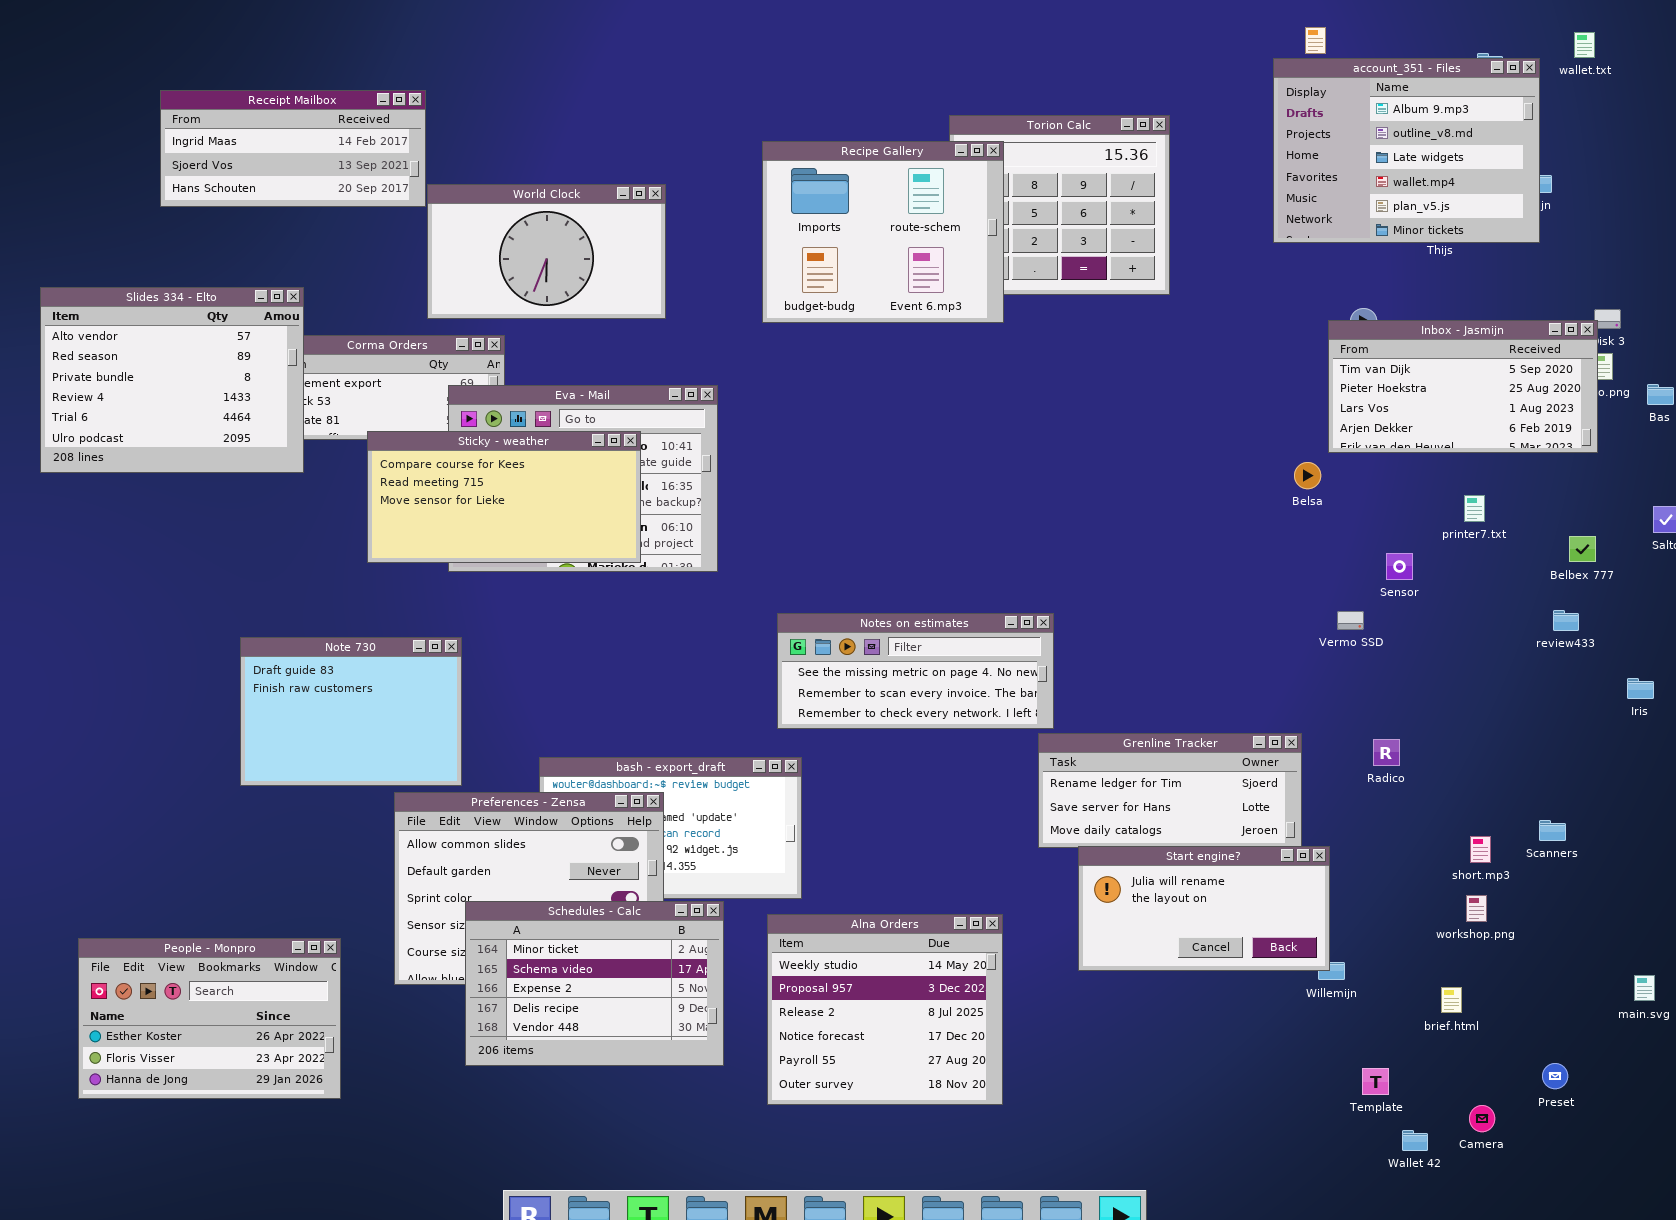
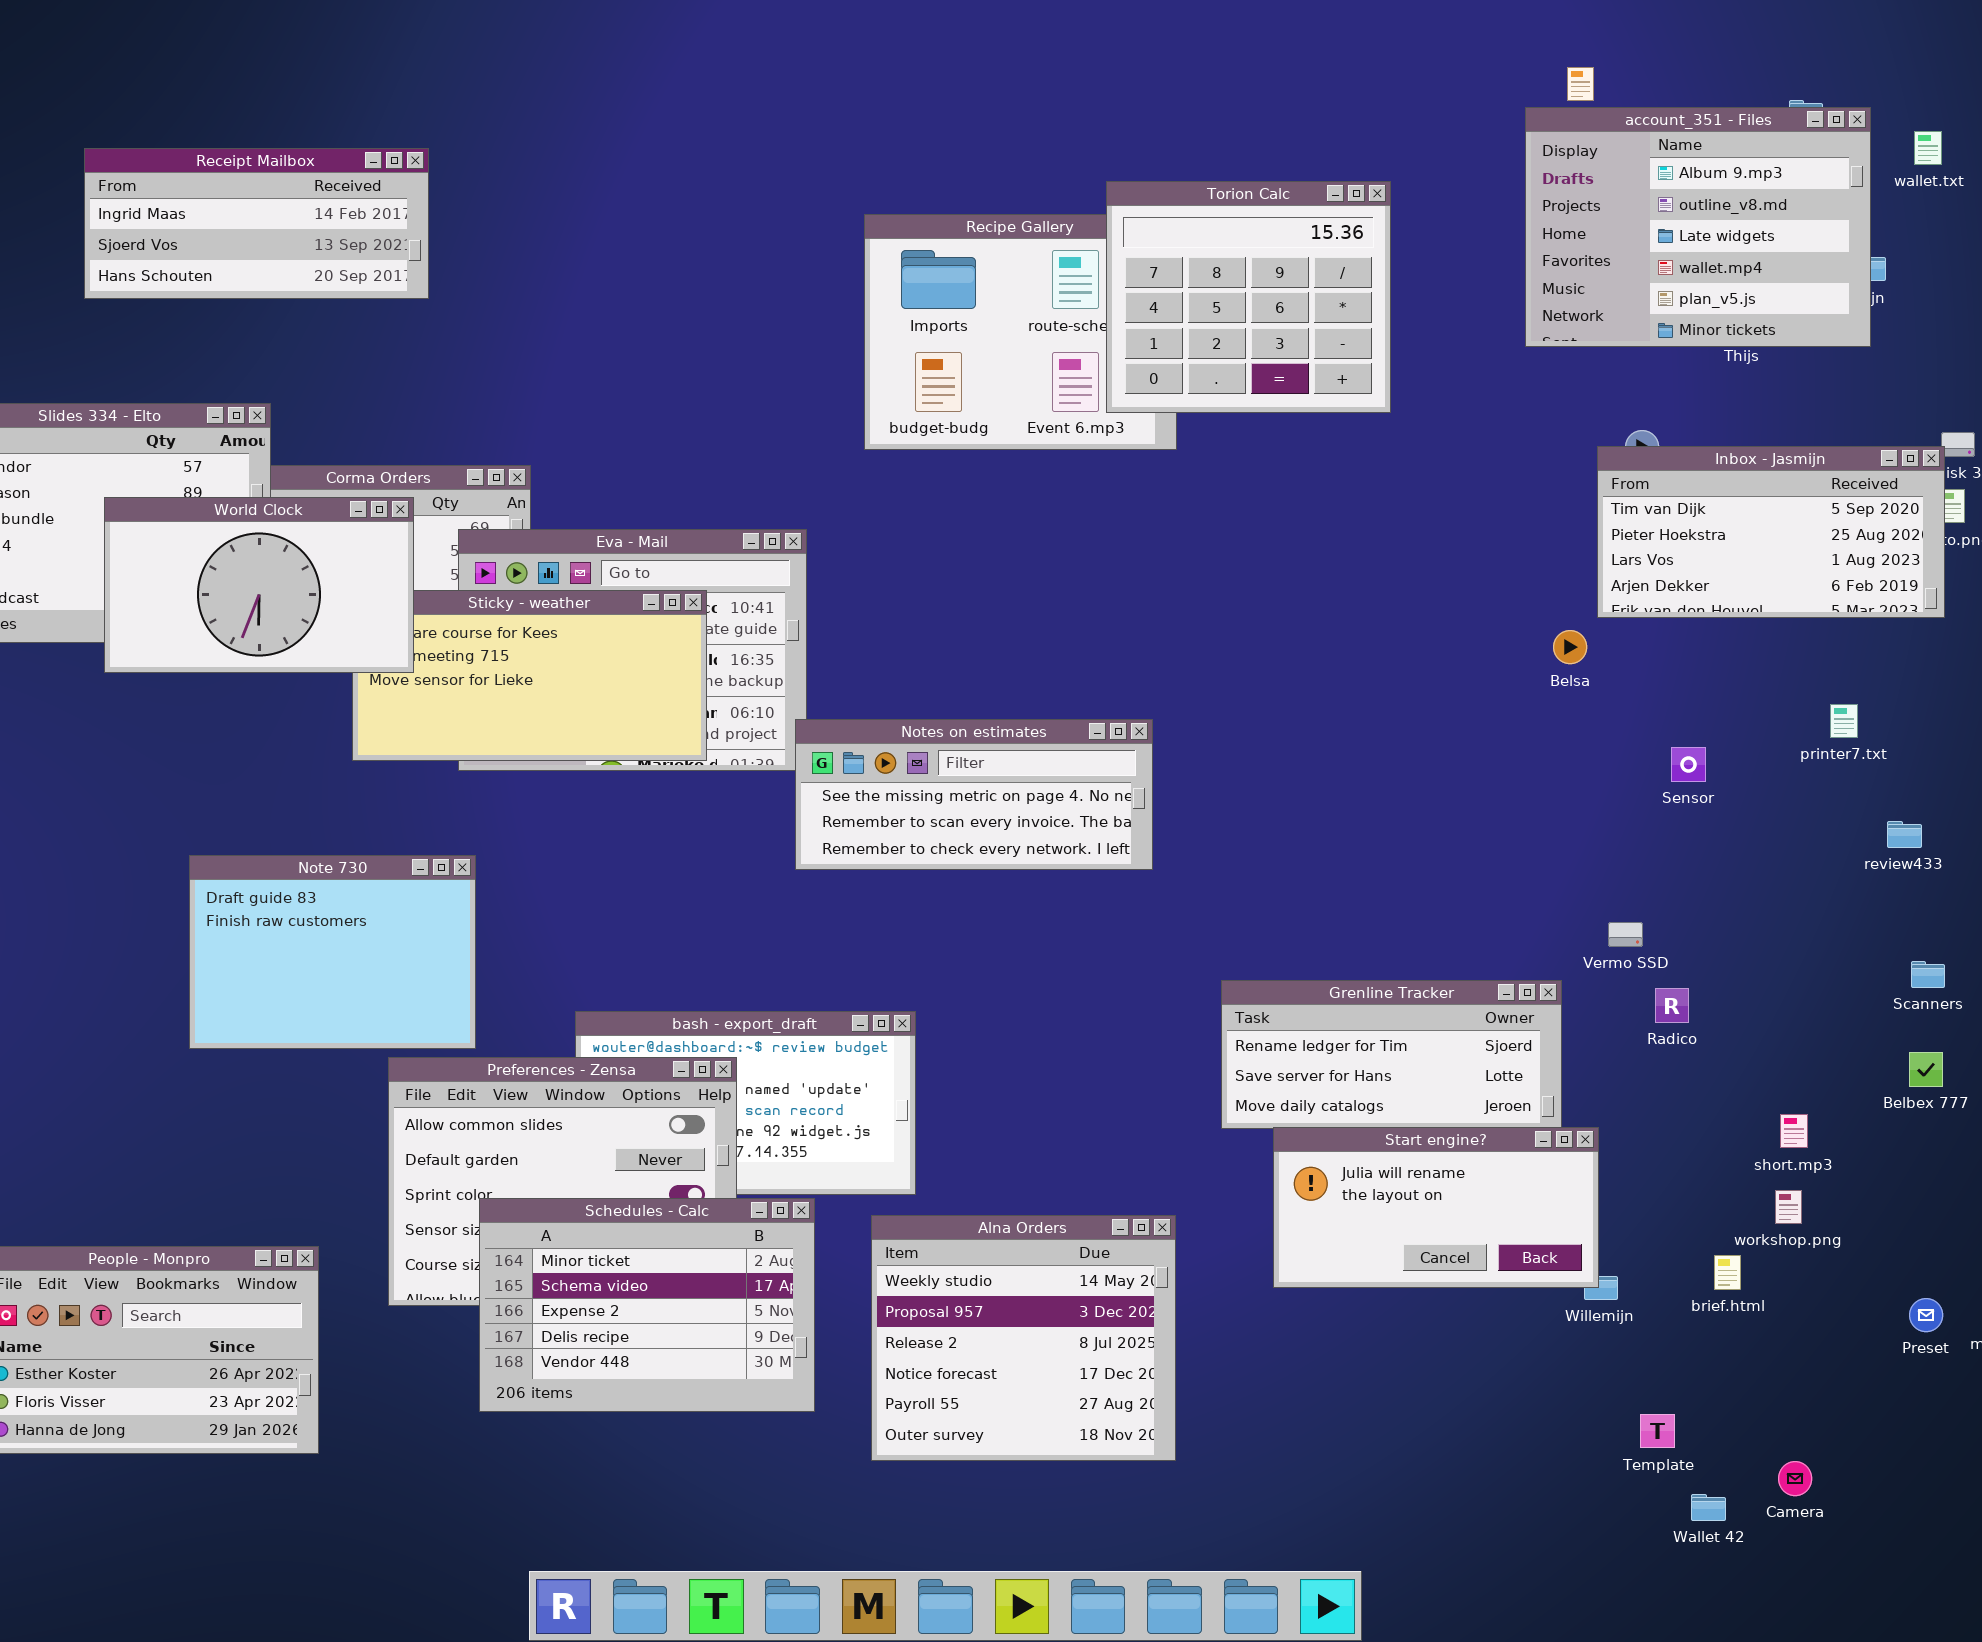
wallet.txt: [1574,32,1595,58] -> [1914,131,1942,165], moved
Torion Calc: [949,115,1170,295] -> [1106,181,1391,413], raised
World Clock: [427,184,666,319] -> [104,497,414,673], moved
printer7.txt: [1464,495,1485,522] -> [1830,704,1858,738], moved
Belbex 777: [1569,536,1596,562] -> [1909,1052,1943,1087], moved
Vermo SSD: [1337,611,1364,630] -> [1608,922,1643,947], moved
Notes on estimates: [777,613,1054,729] -> [795,719,1153,870], moved
Scanners: [1539,820,1566,841] -> [1911,961,1945,988], moved
brief.html: [1441,987,1462,1013] -> [1714,1255,1741,1290], moved
Preset: [1542,1063,1568,1089] -> [1909,1298,1943,1332], moved

